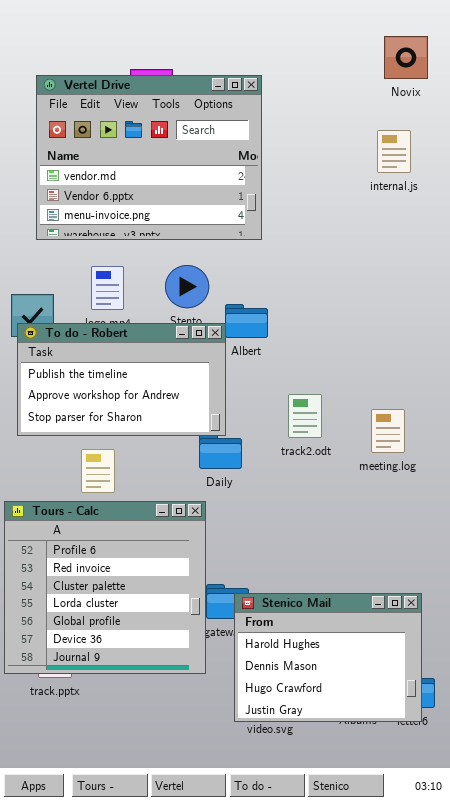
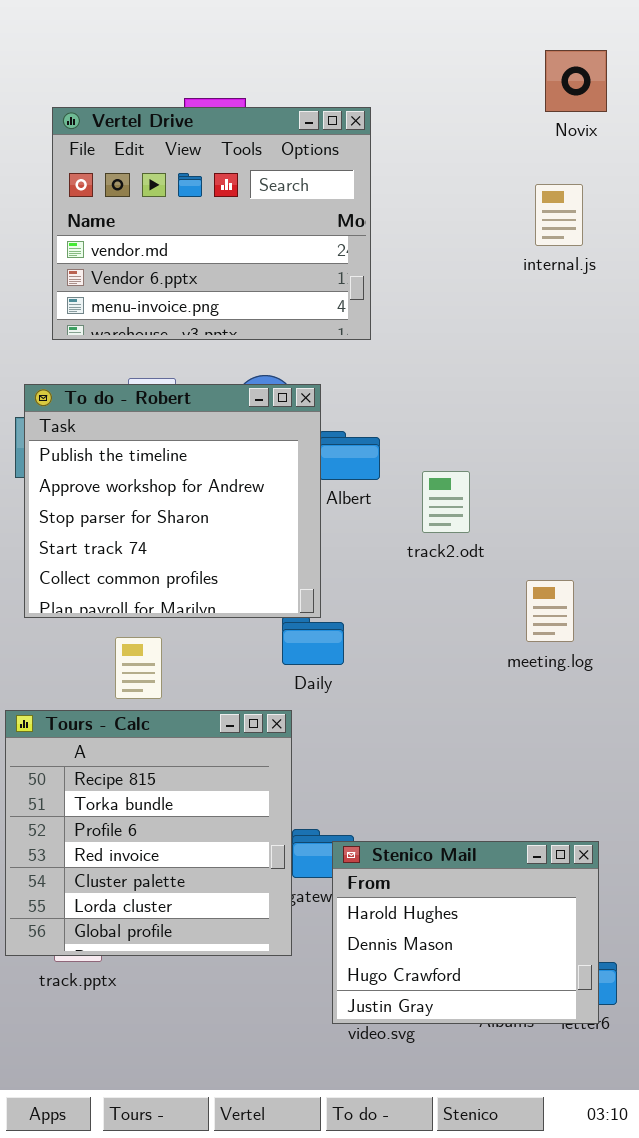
To do - Robert: [17,323,226,436] -> [24,384,321,618], resized
track2.odt: [288,394,322,438] -> [422,471,470,533], moved
Tours - Calc: [4,501,206,674] -> [5,710,292,956], scrolled up 2 rows

